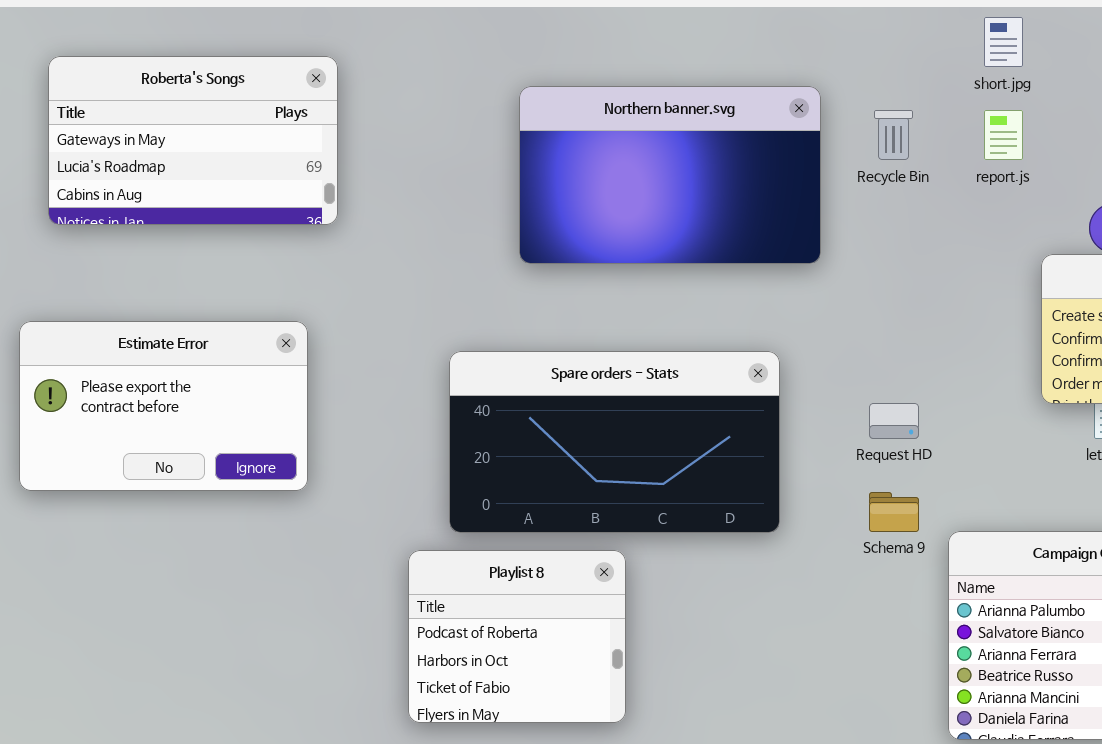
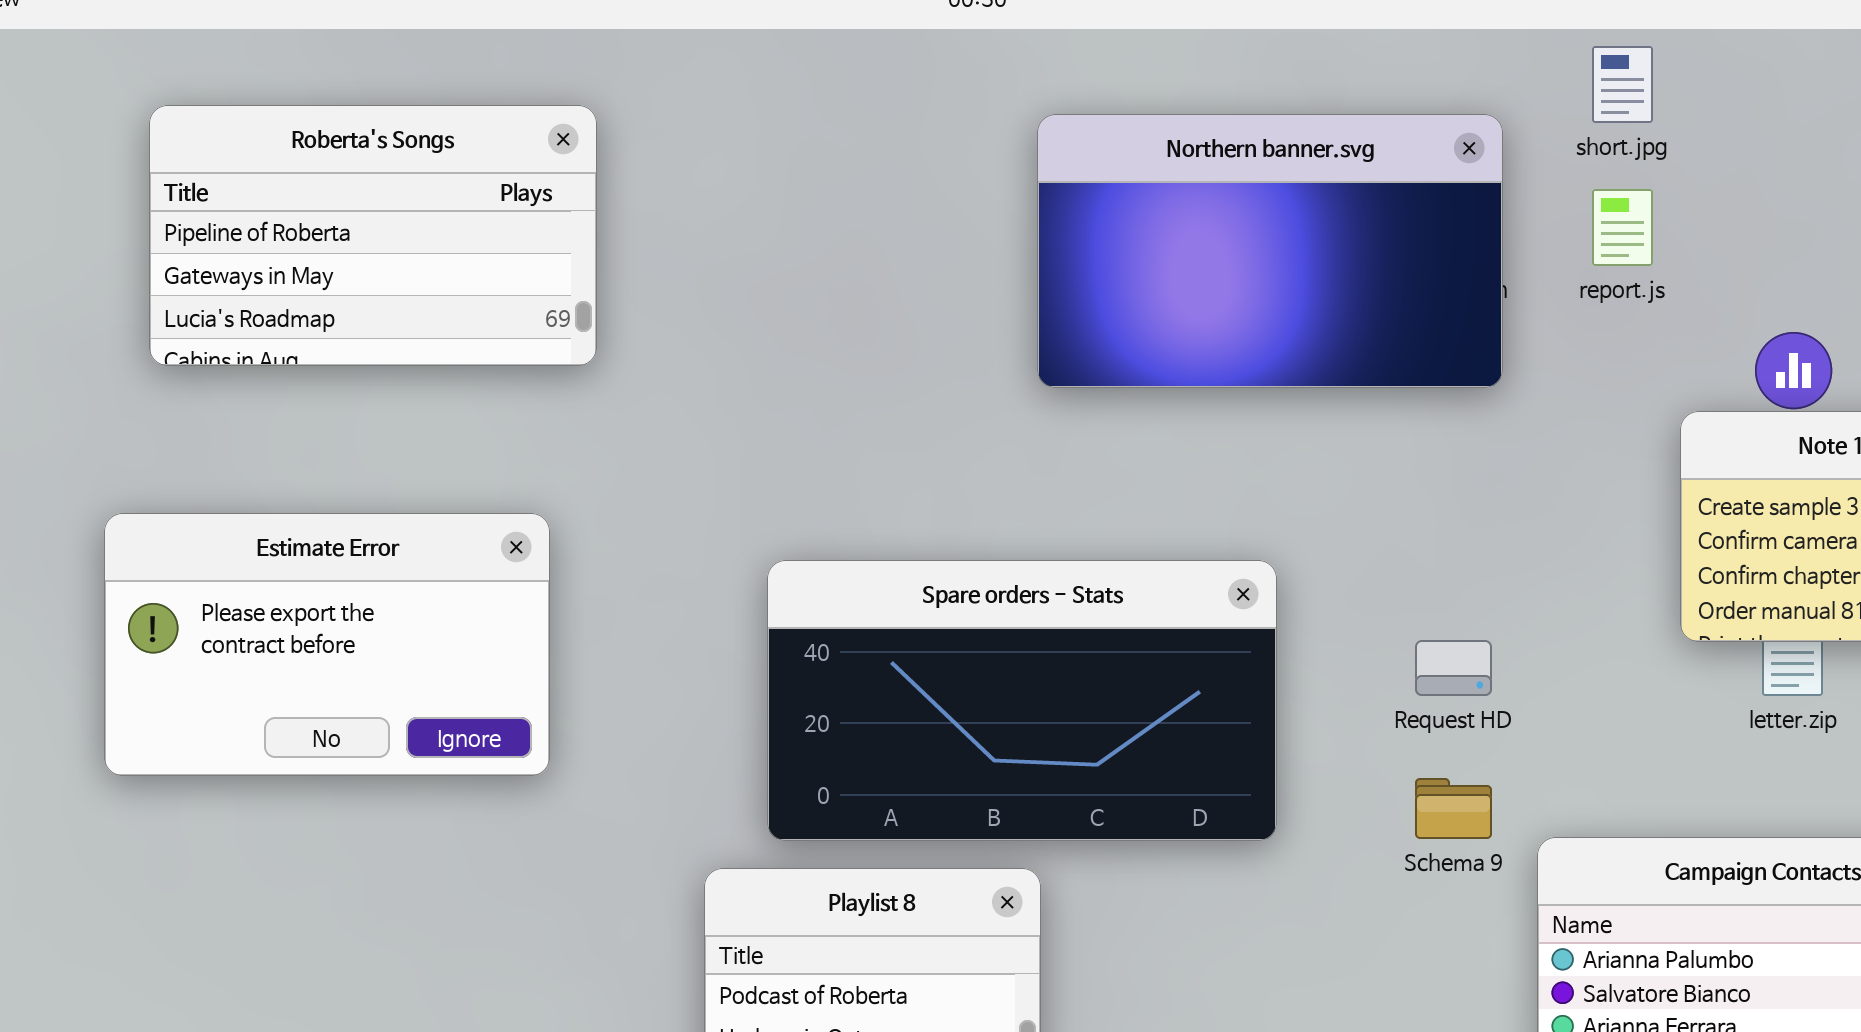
Roberta's Songs: [48,56,338,225] -> [149,105,597,366], scrolled up 1 row
Northern banner.svg: [519,86,821,264] -> [1037,114,1503,388], moved

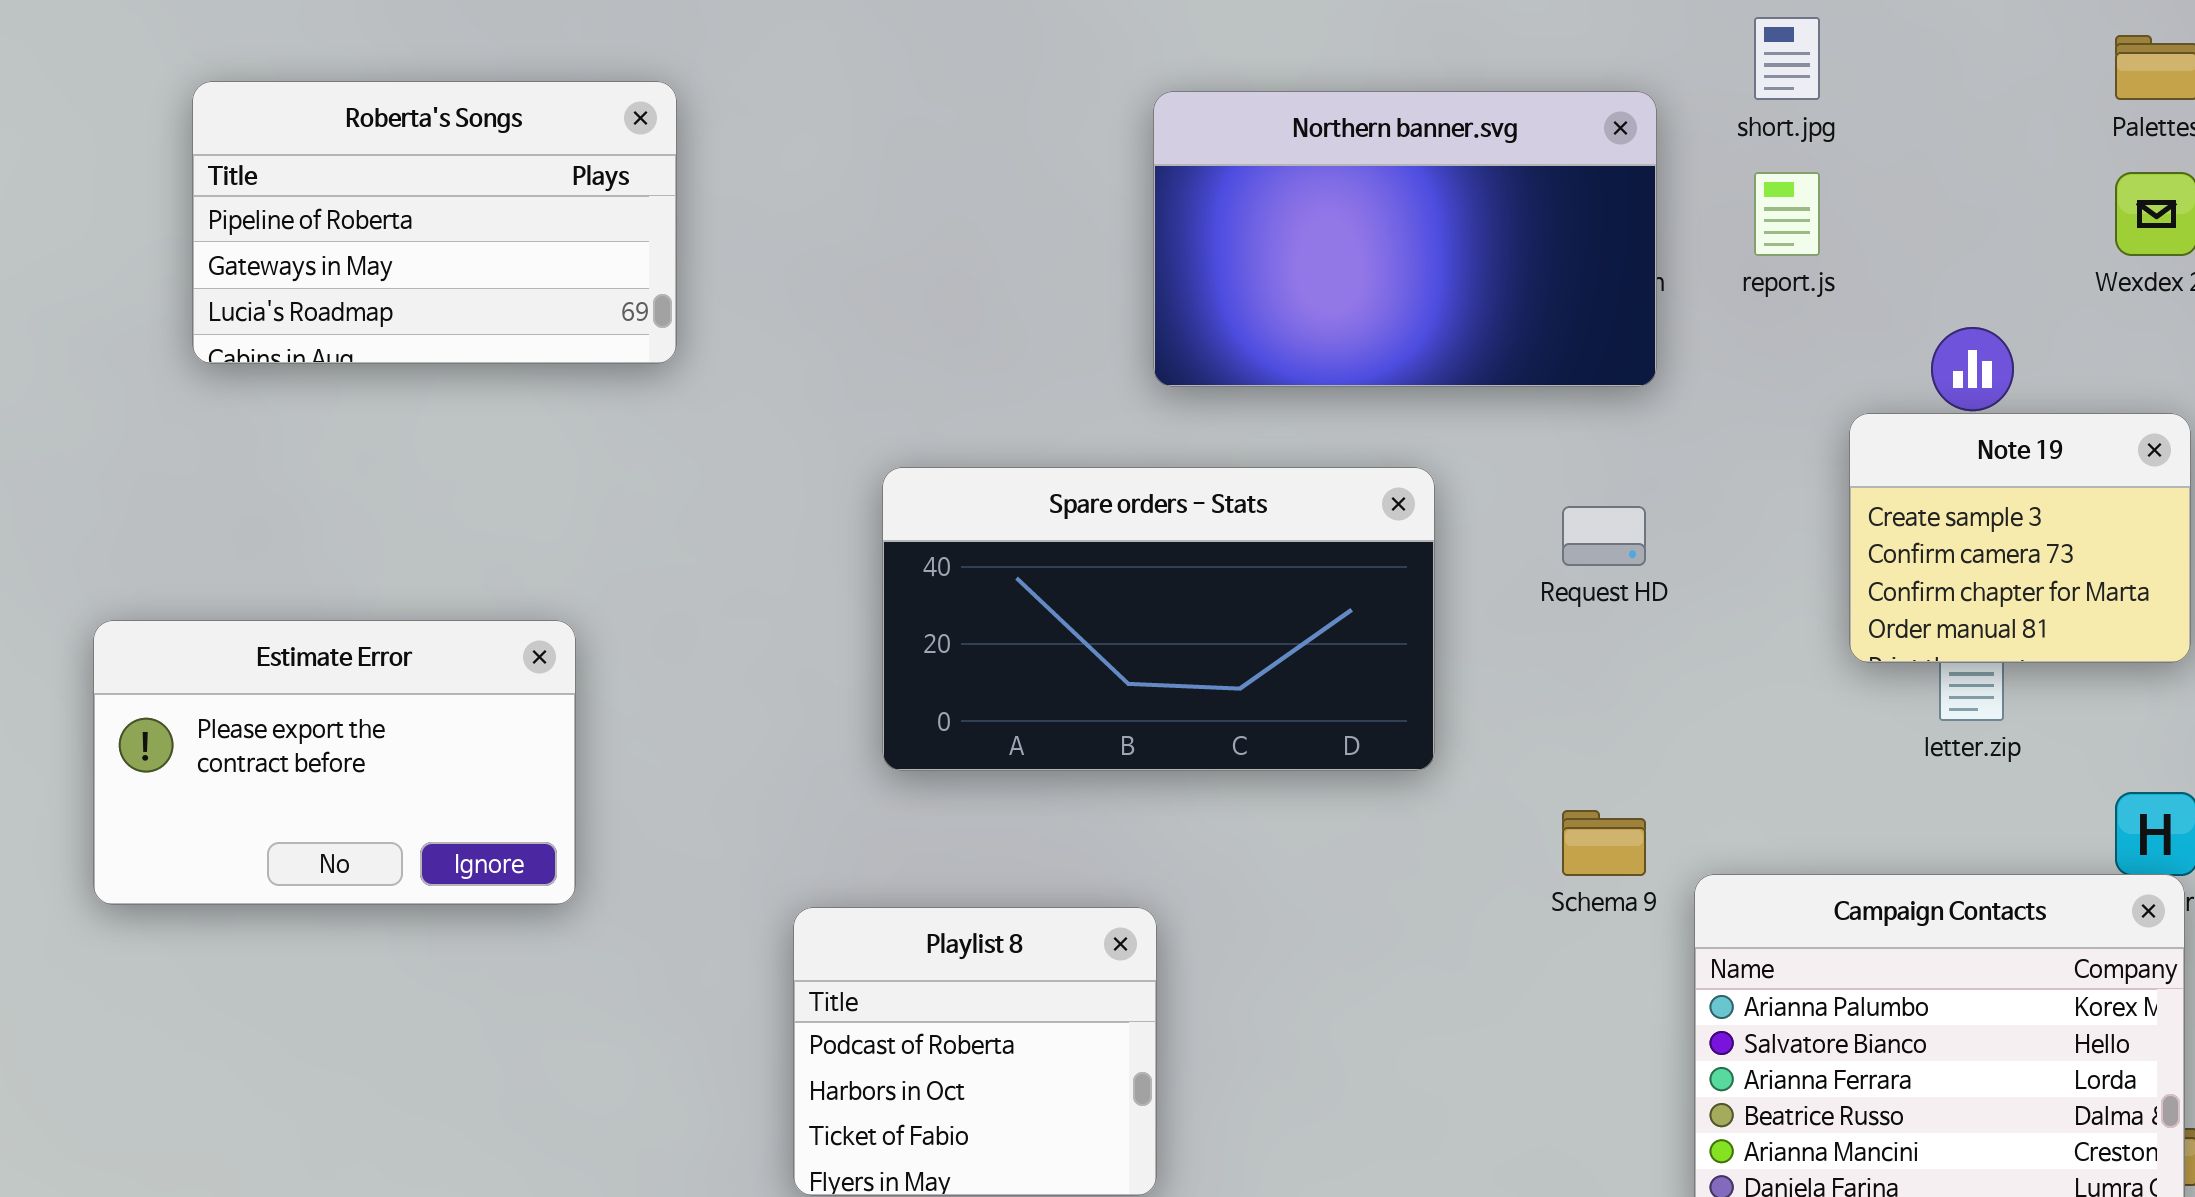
Estimate Error: [104,513,550,776] -> [93,620,576,905], moved
Spare orders - Stats: [767,560,1277,841] -> [882,467,1435,771], moved
Request HD: [1415,640,1492,696] -> [1562,506,1646,566], moved

